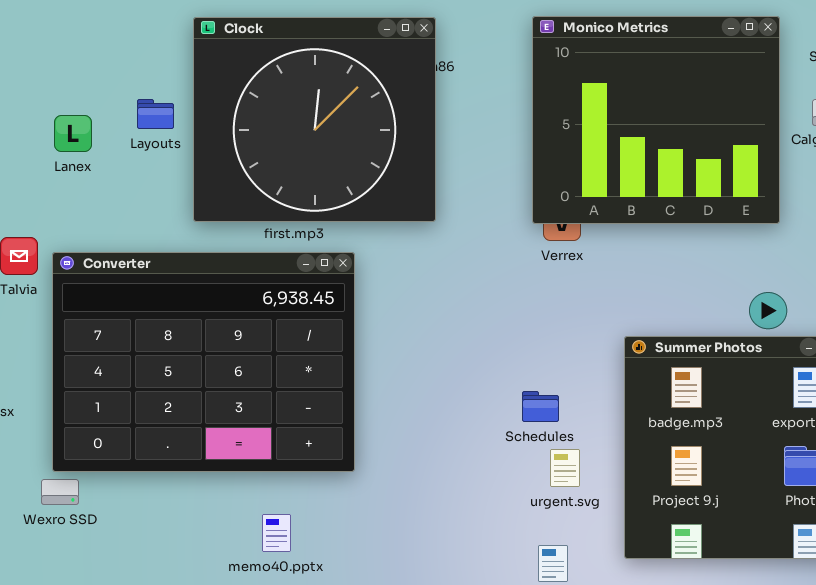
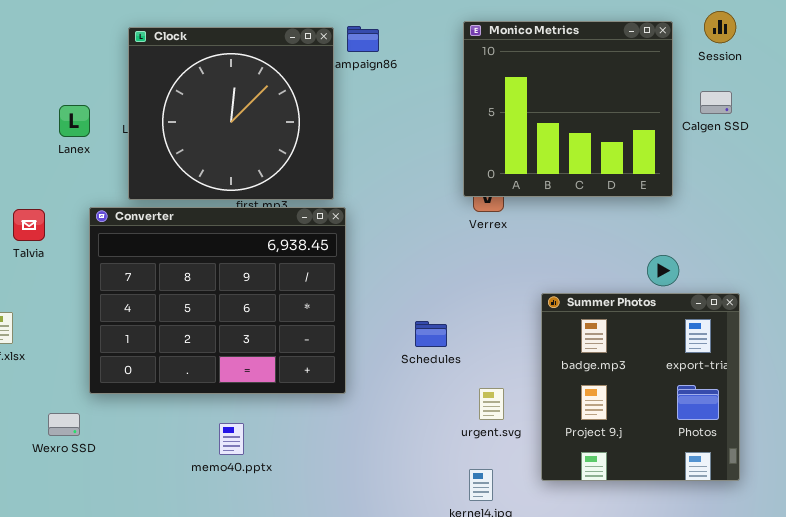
Clock: [193,17,436,222] -> [128,27,334,200], moved
Converter: [52,252,355,472] -> [89,207,346,394], moved
Schedules: [522,391,559,422] -> [415,321,447,347], moved
memo40.pptx: [262,514,291,552] -> [219,423,244,455], moved

